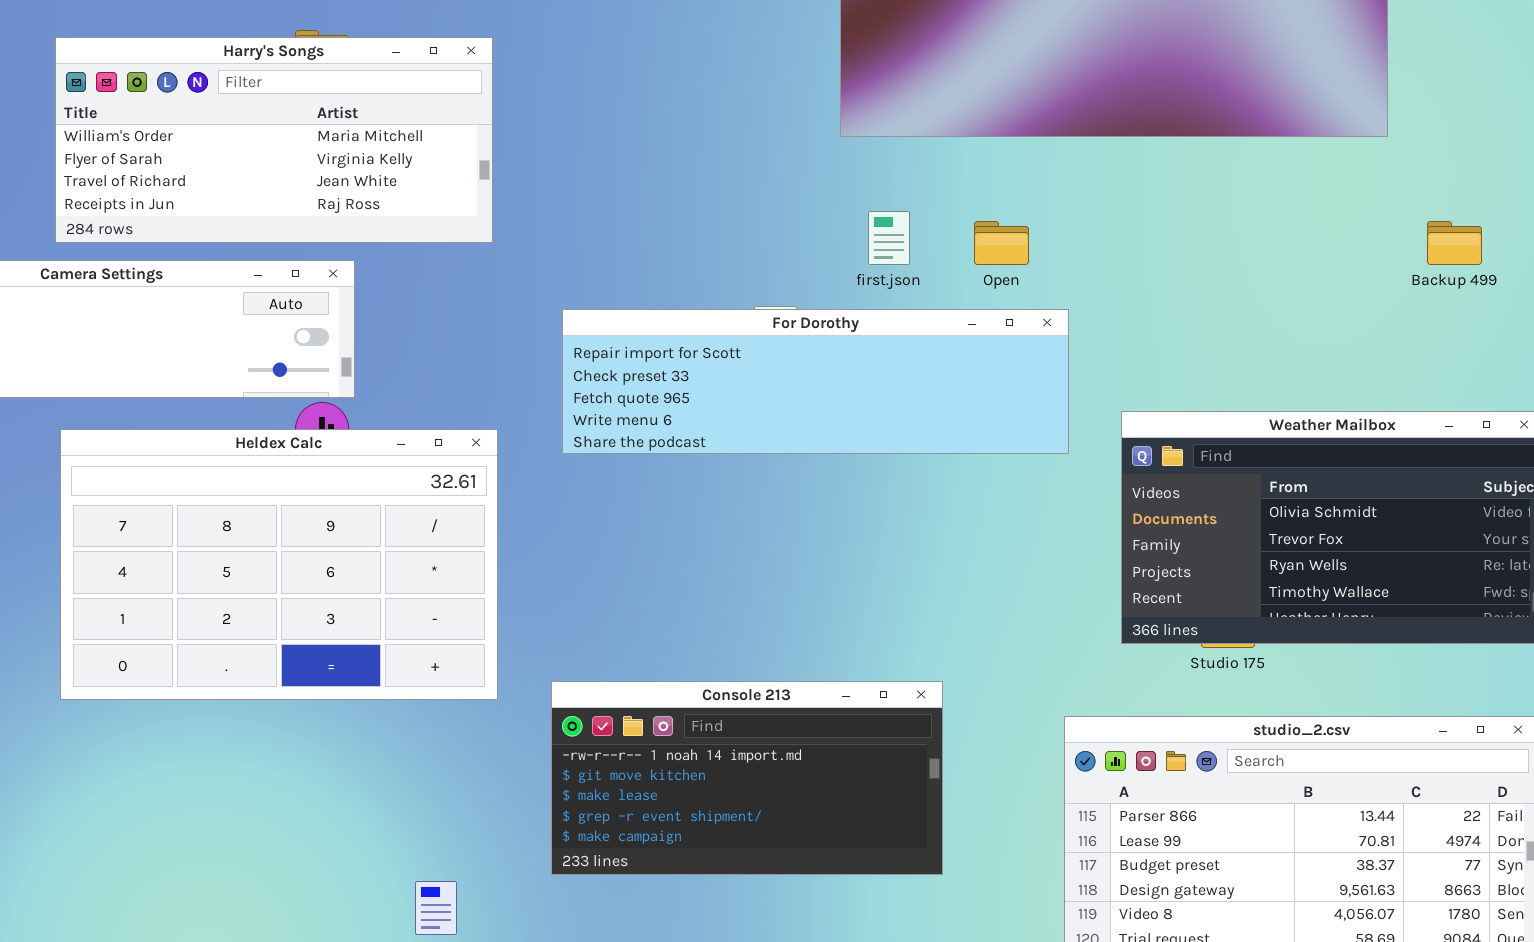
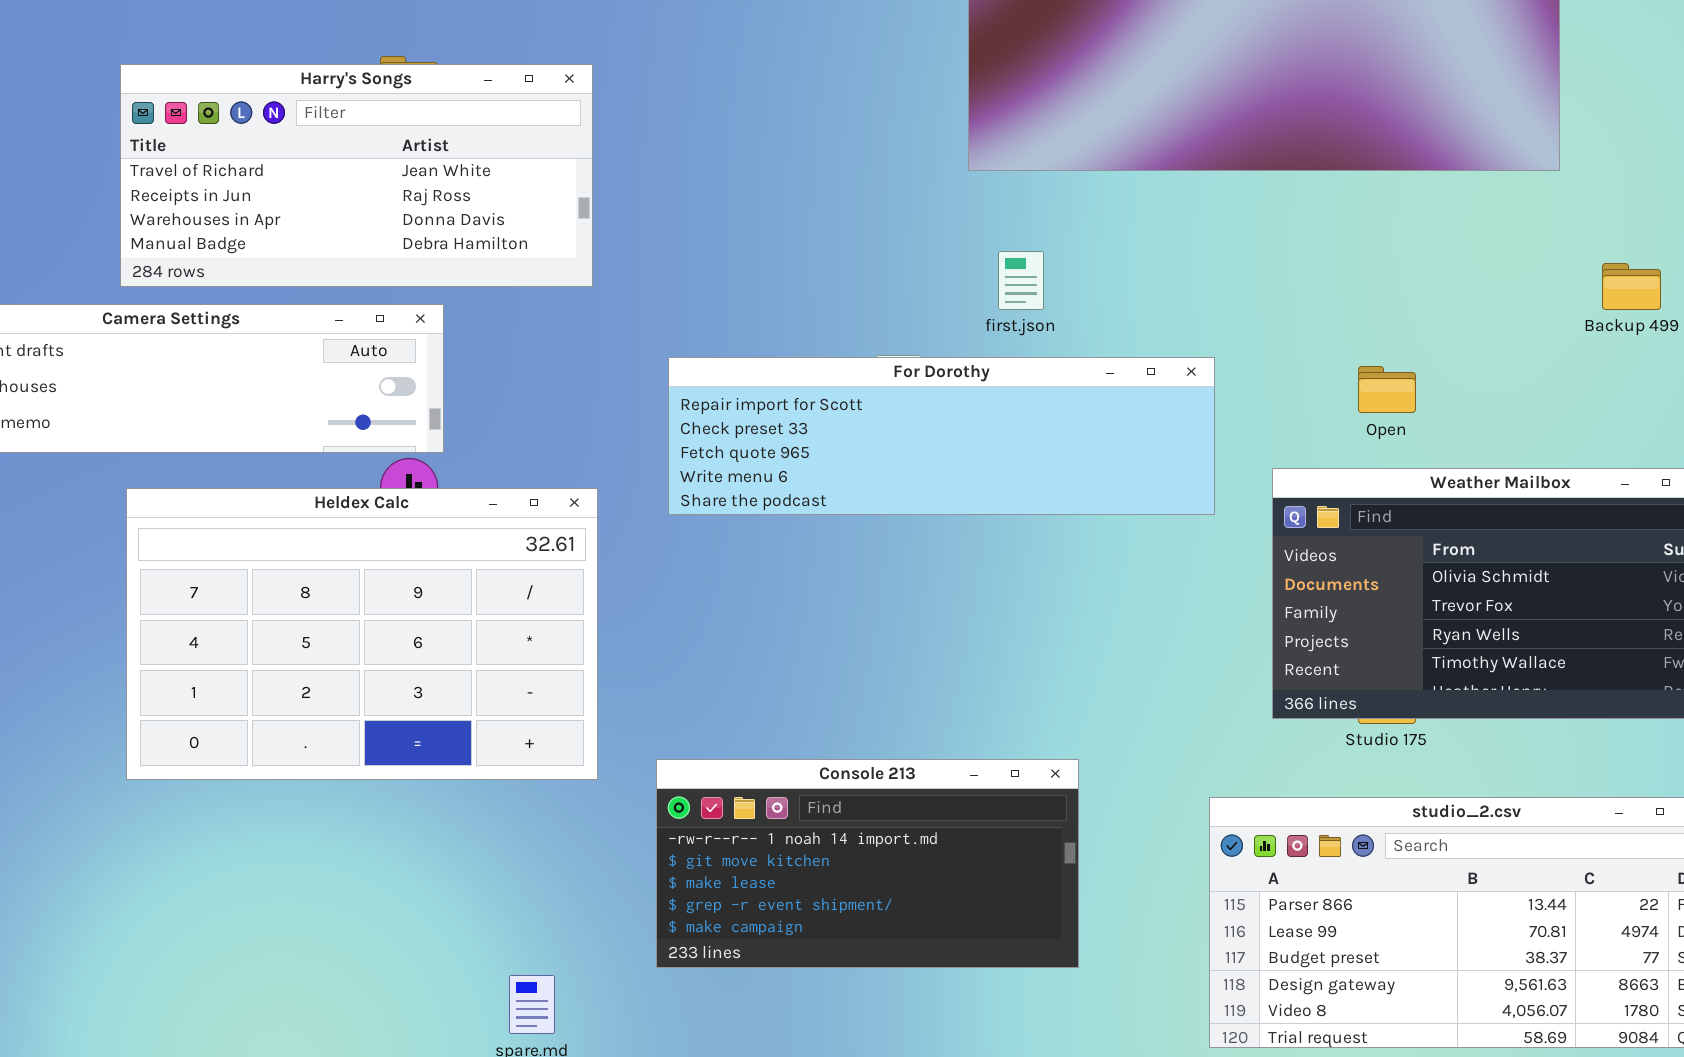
Harry's Songs: [55,37,493,243] -> [120,64,593,287], scrolled down 2 rows
Open: [974,221,1029,265] -> [1358,366,1416,413], moved

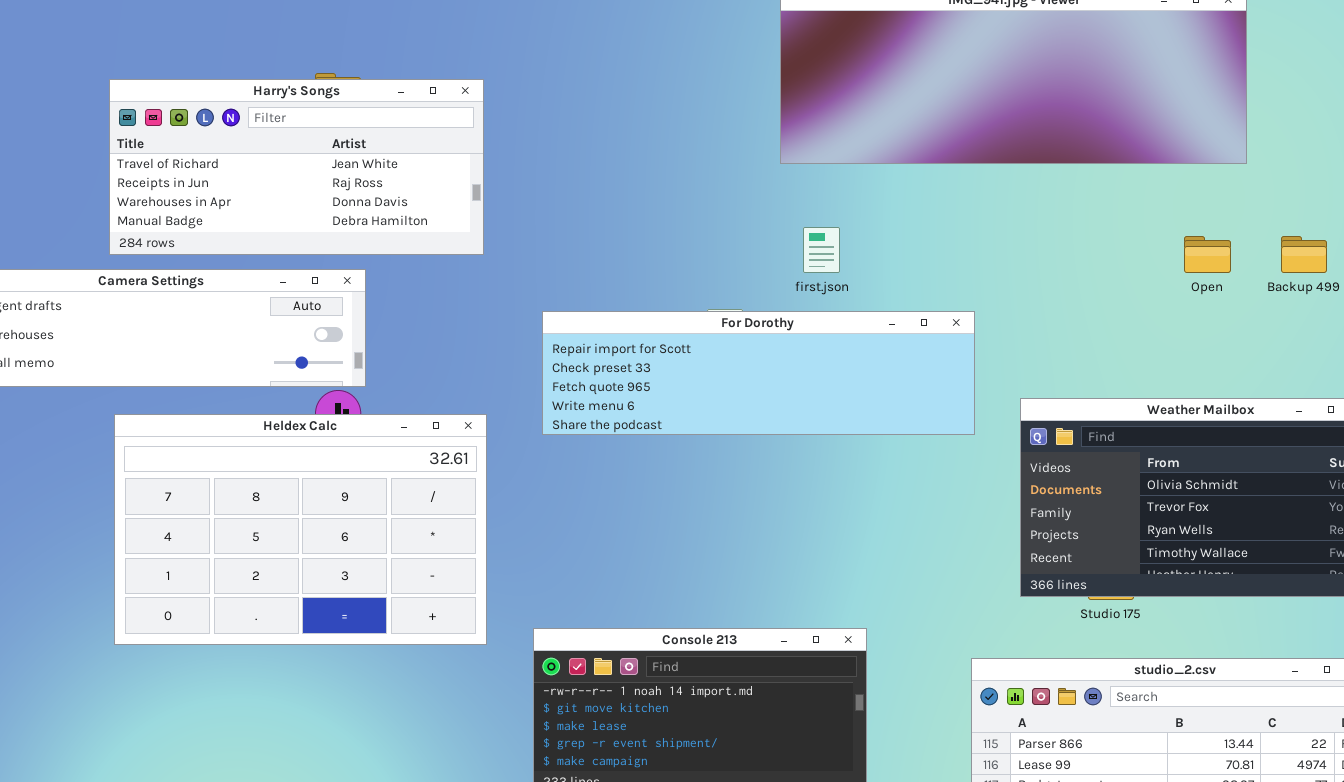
Open: [1358,366,1416,413] -> [1184,236,1231,273], moved

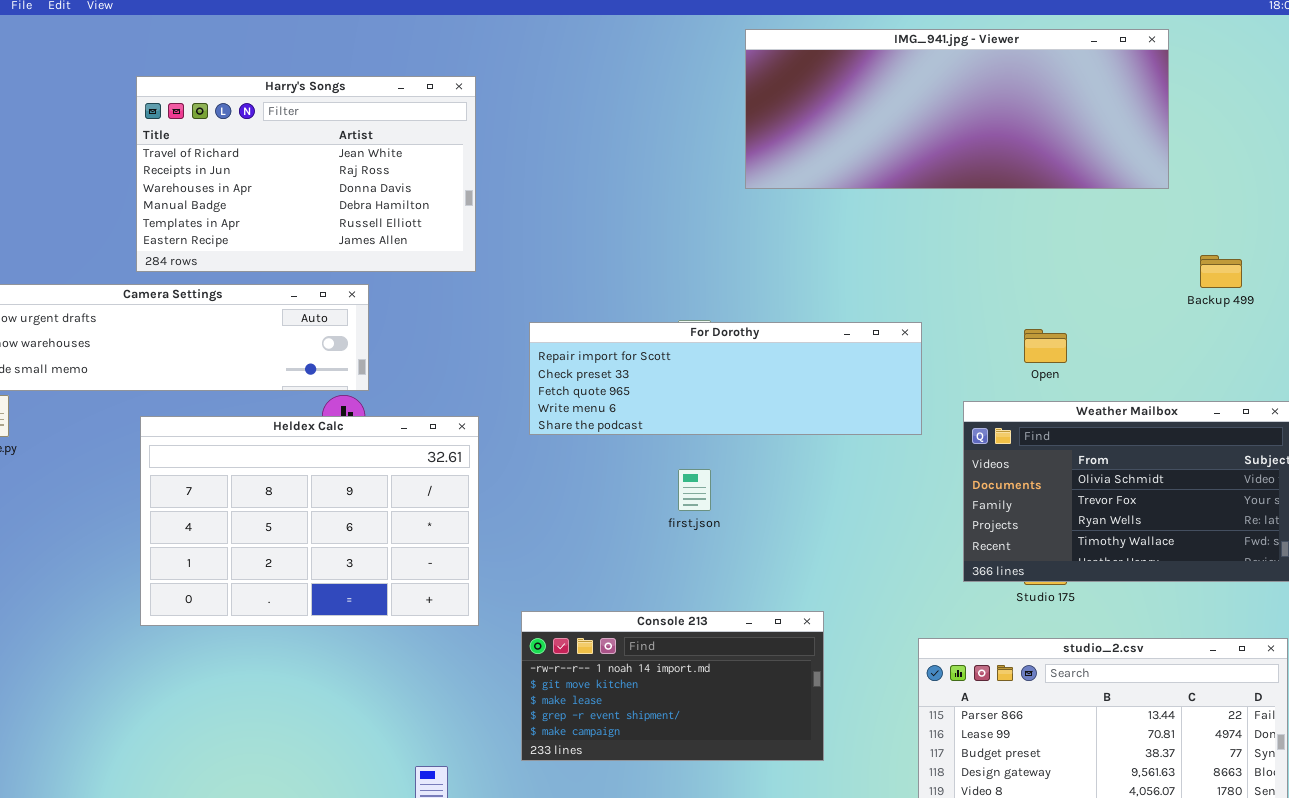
Harry's Songs: [109,79,484,255] -> [136,76,476,272], resized
first.json: [803,227,840,273] -> [678,469,711,511], moved
Open: [1184,236,1231,273] -> [1024,329,1067,363], moved

